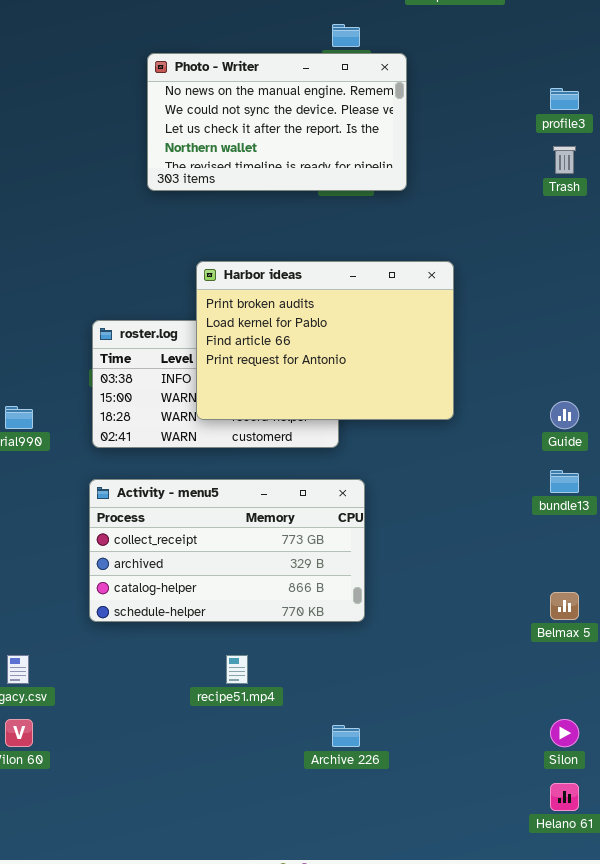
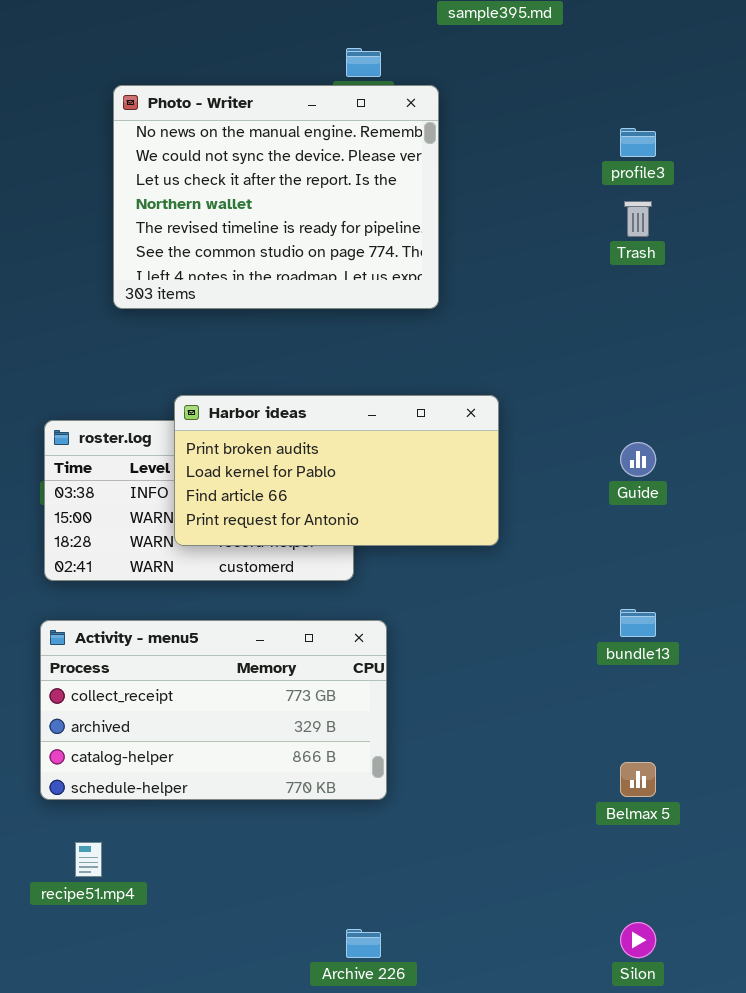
Photo - Writer: [147,53,407,191] -> [113,85,439,309], resized
Harbor ideas: [196,261,454,420] -> [174,395,499,546], resized
Guide: [550,401,579,429] -> [620,442,656,477], moved
recipe51.mp4: [226,655,248,684] -> [75,842,102,877], moved

